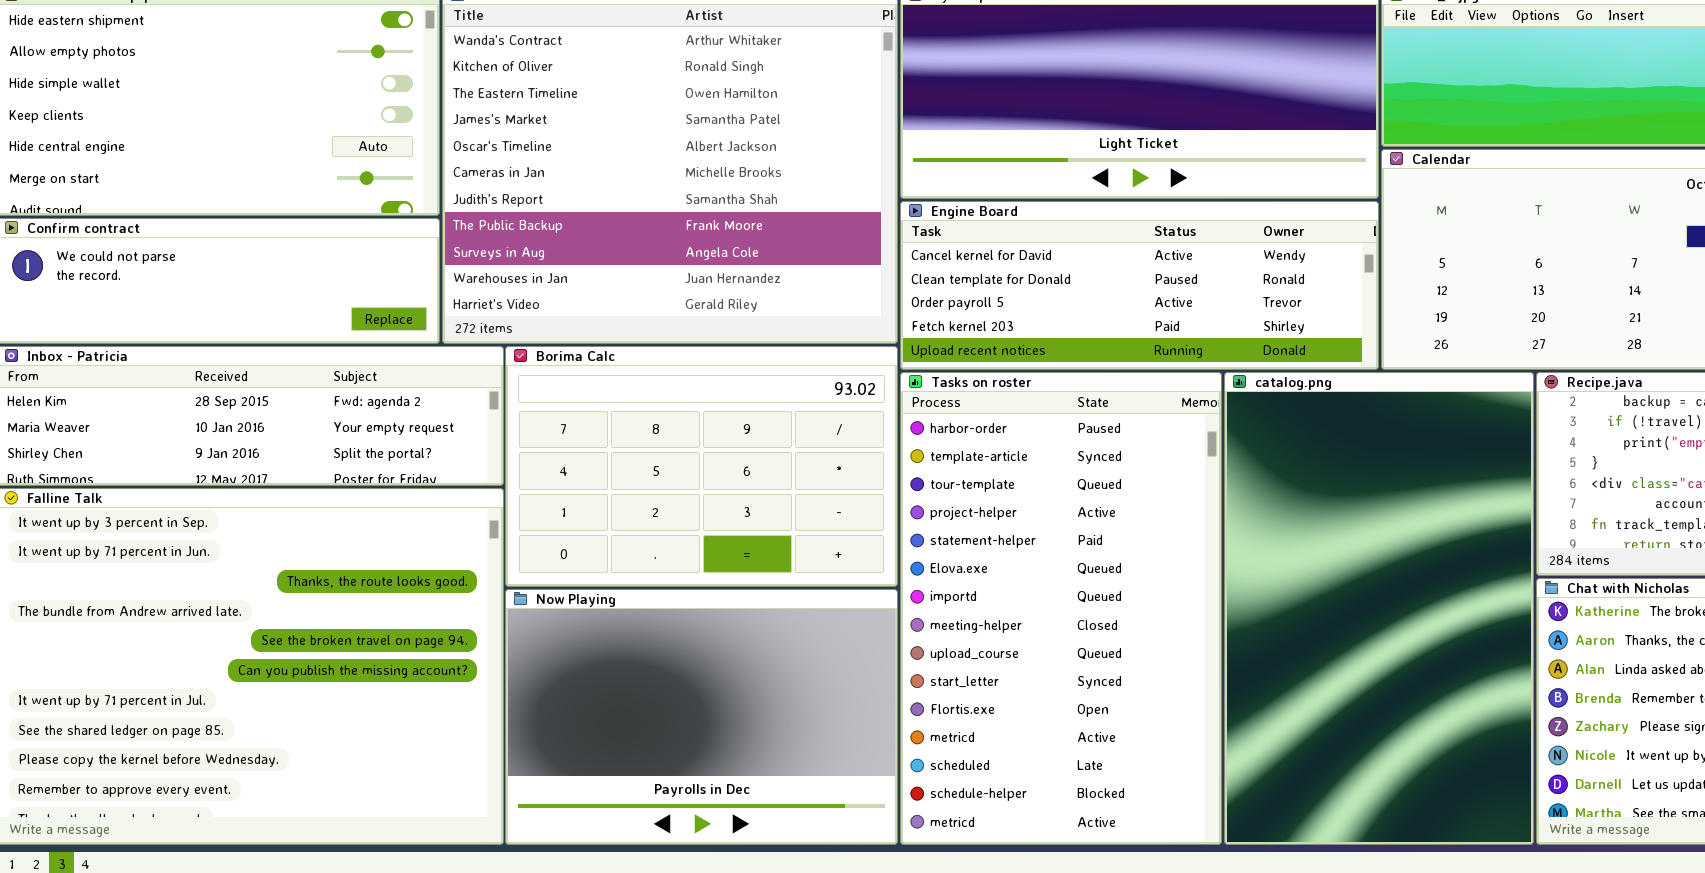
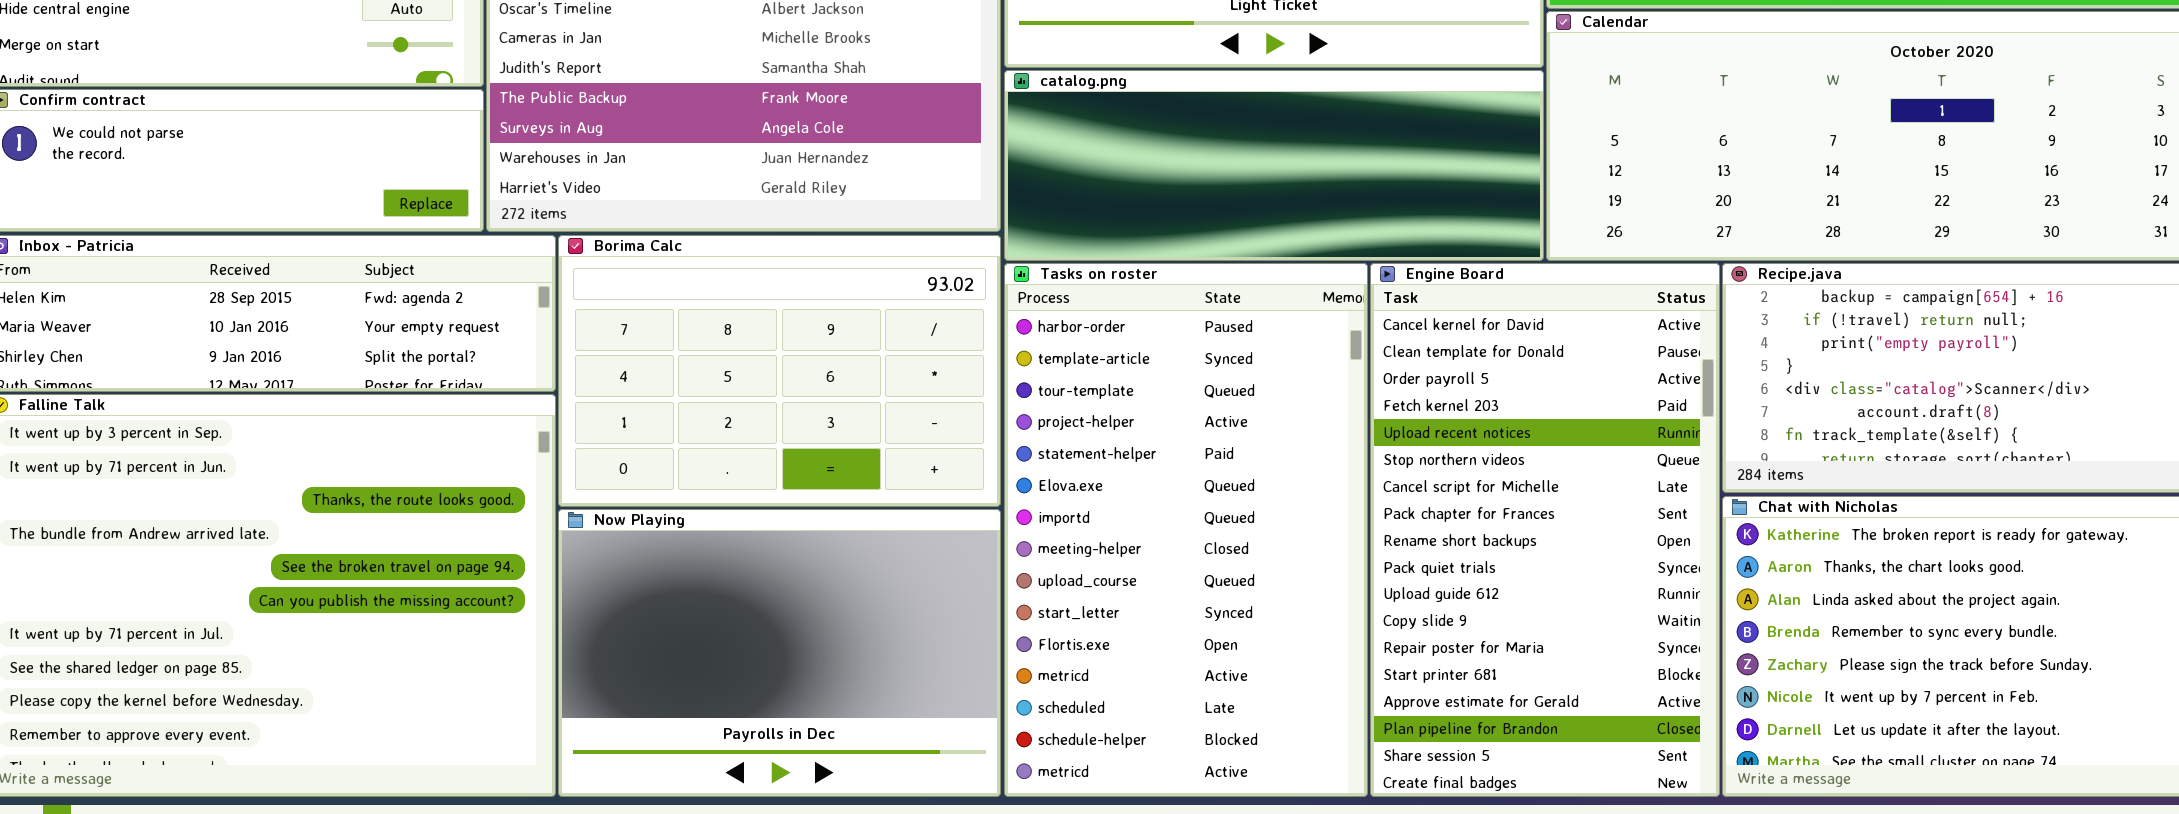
Engine Board: [900,201,1379,370] -> [1370,263,1720,797], moved, resized
catalog.png: [1224,372,1534,845] -> [1004,70,1544,261], moved, resized

